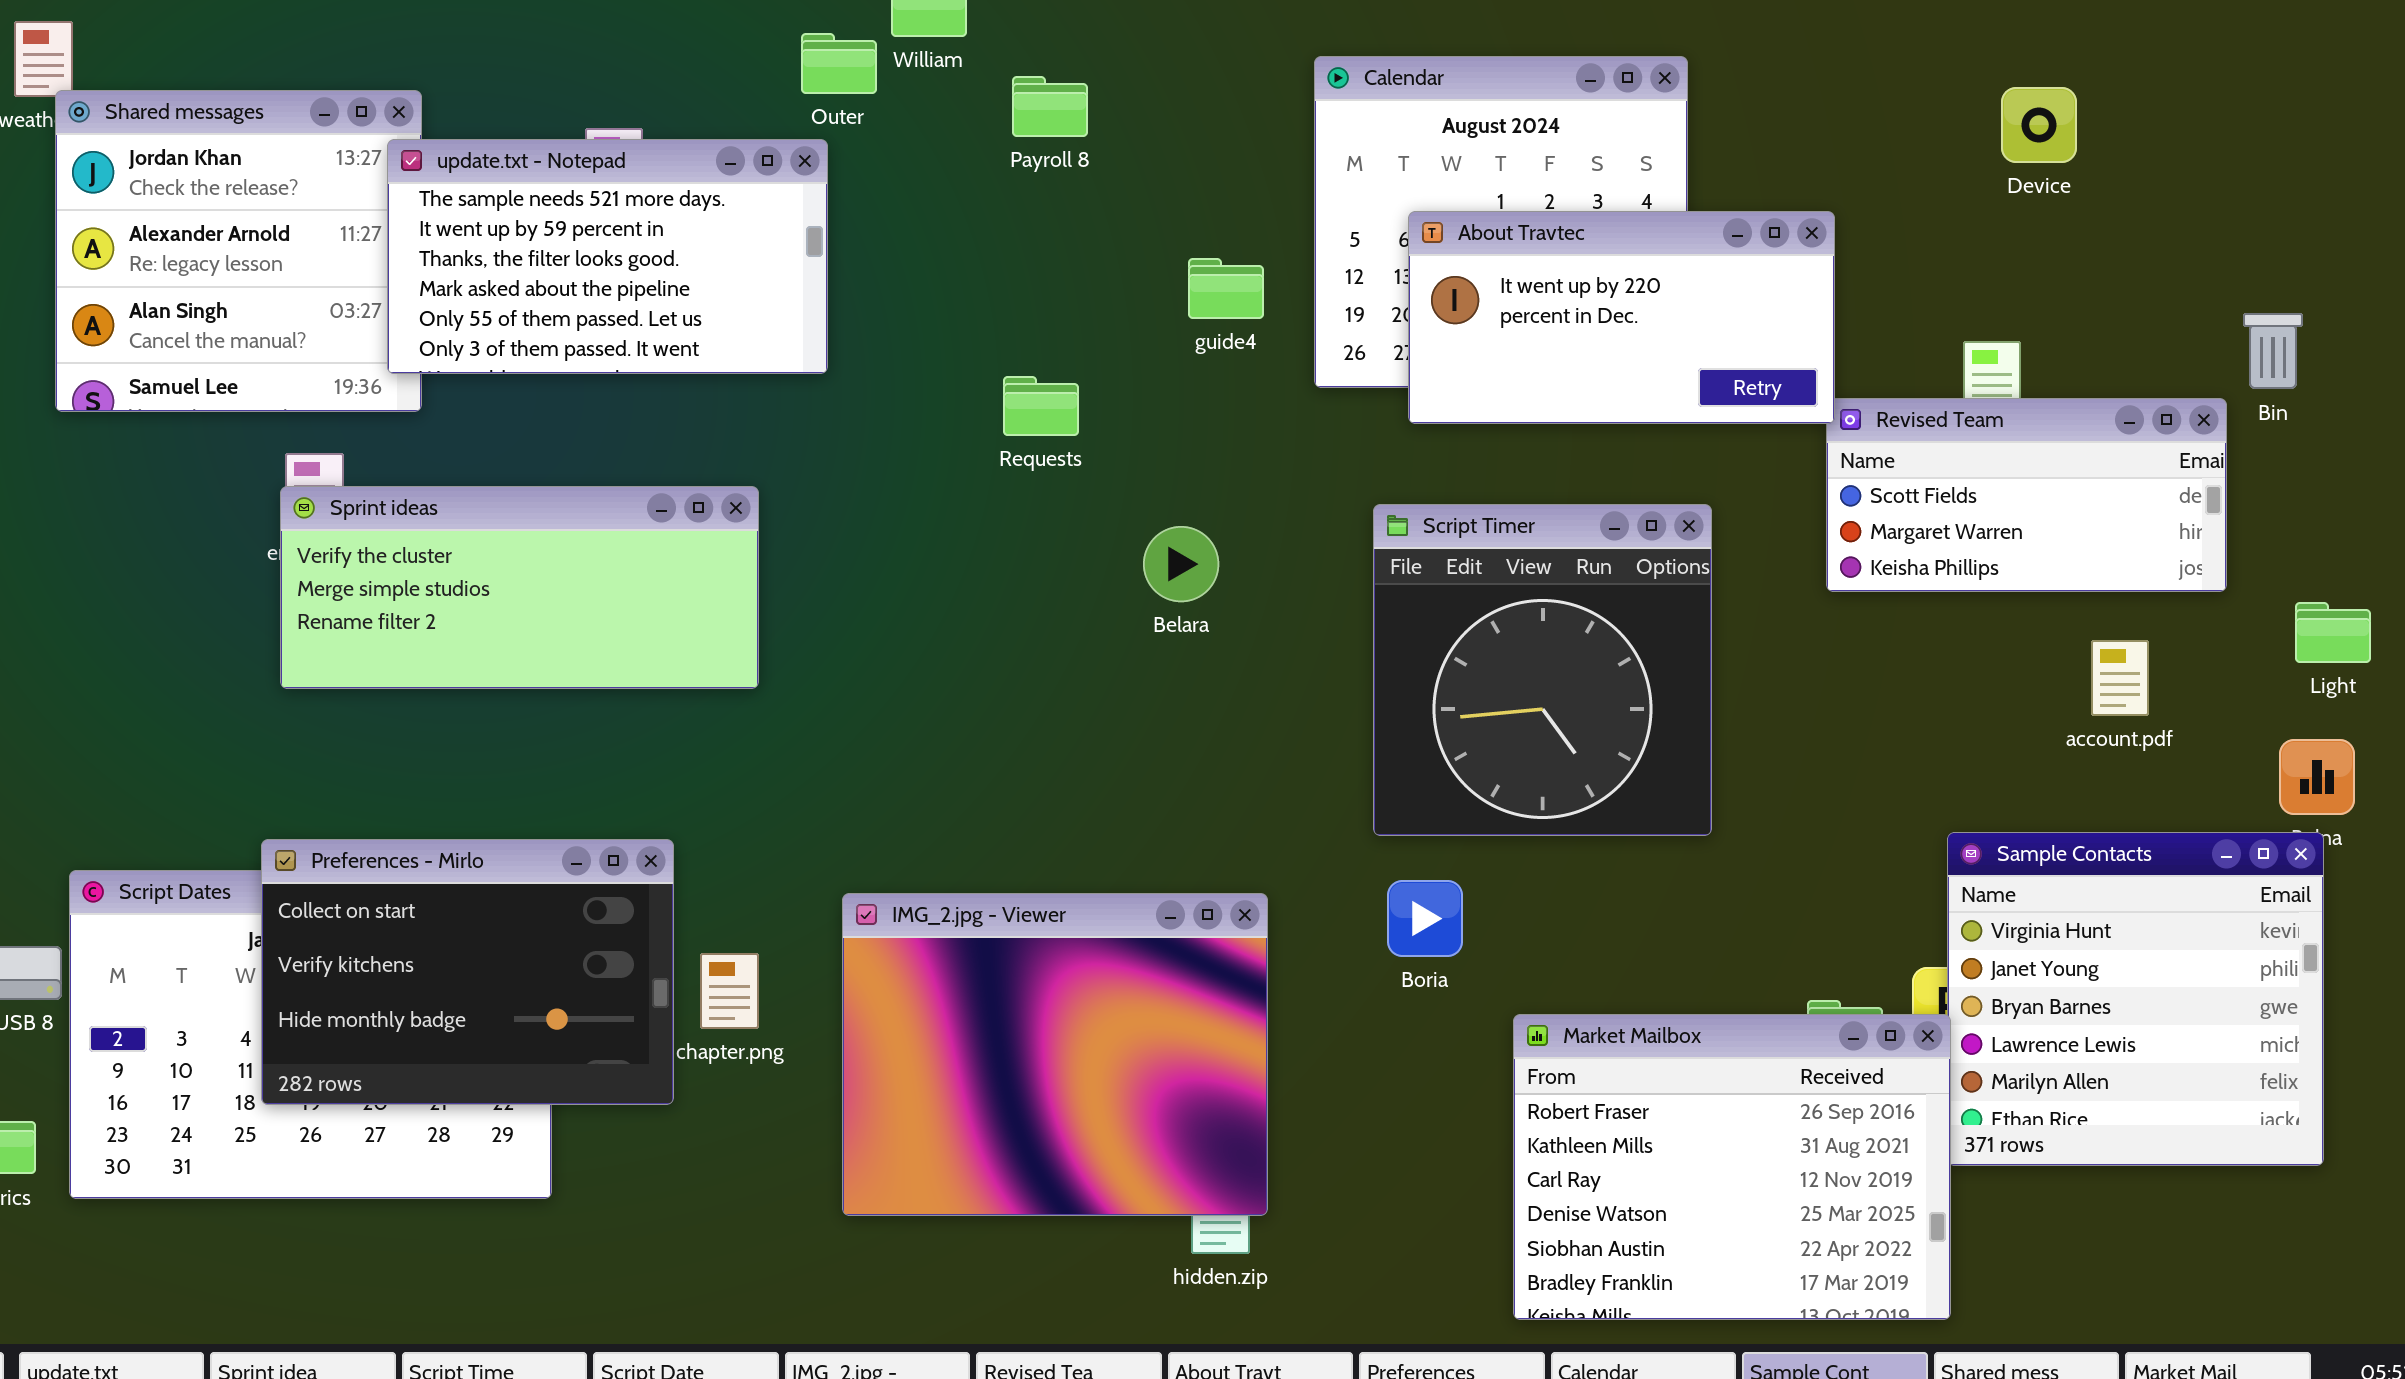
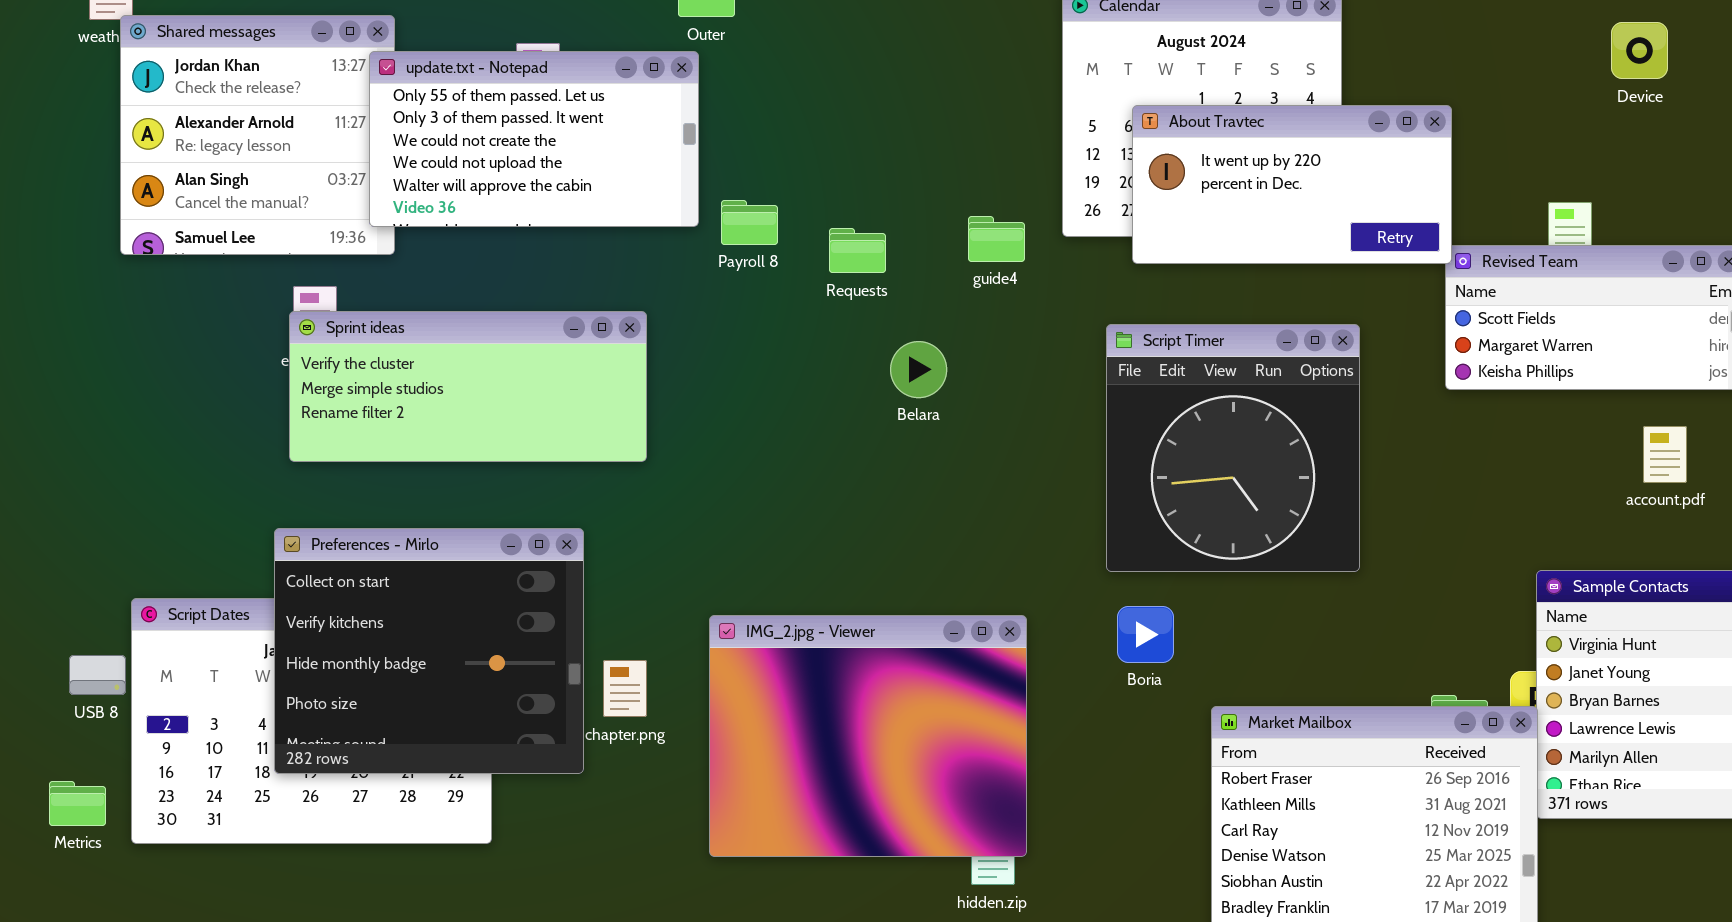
Payroll 8: [1012,76,1088,137] -> [721,200,778,245], moved
Device: [2001,87,2077,163] -> [1611,22,1668,79], moved
update.txt - Notepad: [387,139,828,374] -> [369,51,699,227], scrolled down 4 rows
guide4: [1188,258,1264,319] -> [968,216,1025,262], moved
Belara: [1143,526,1219,602] -> [890,341,947,398], moved
Preferences - Mirlo: [261,839,674,1105] -> [274,528,584,774], resized

